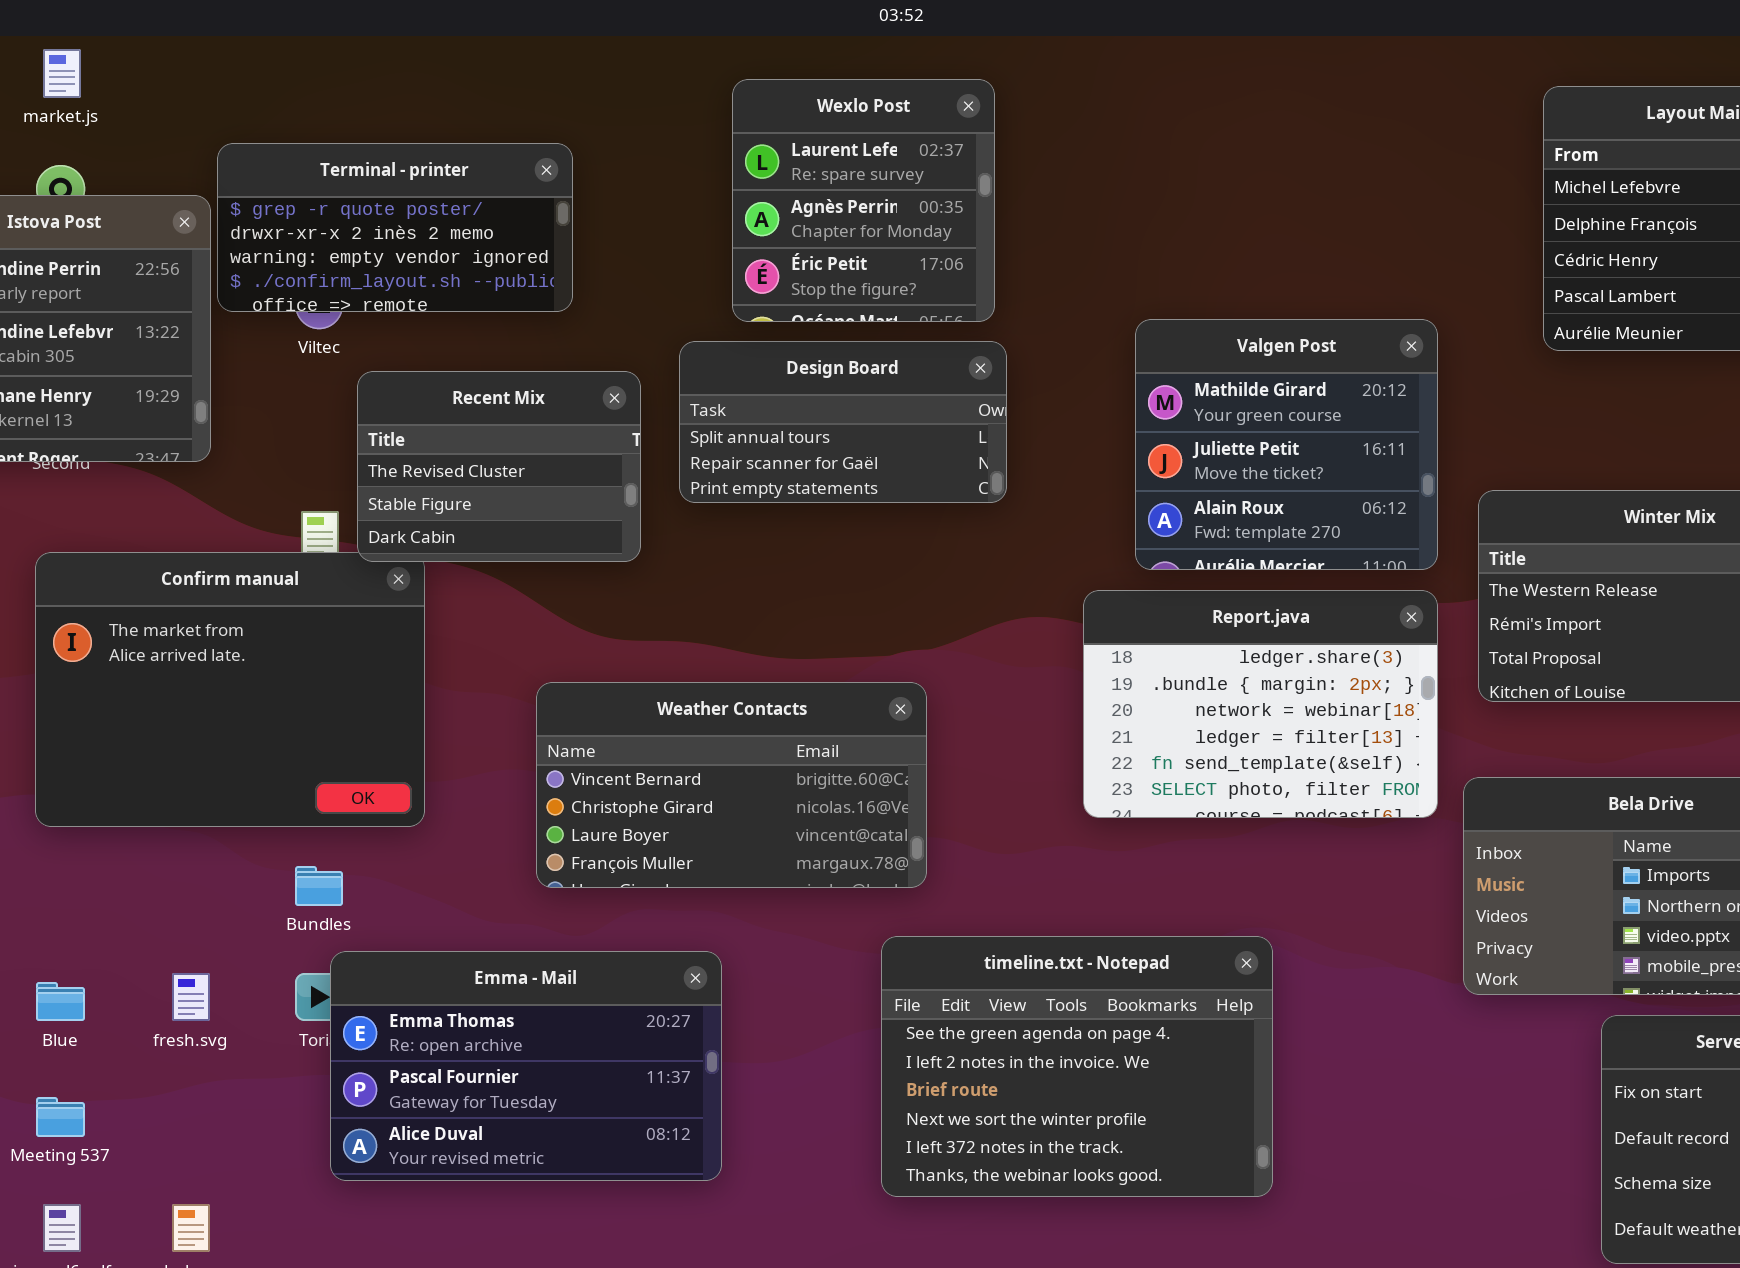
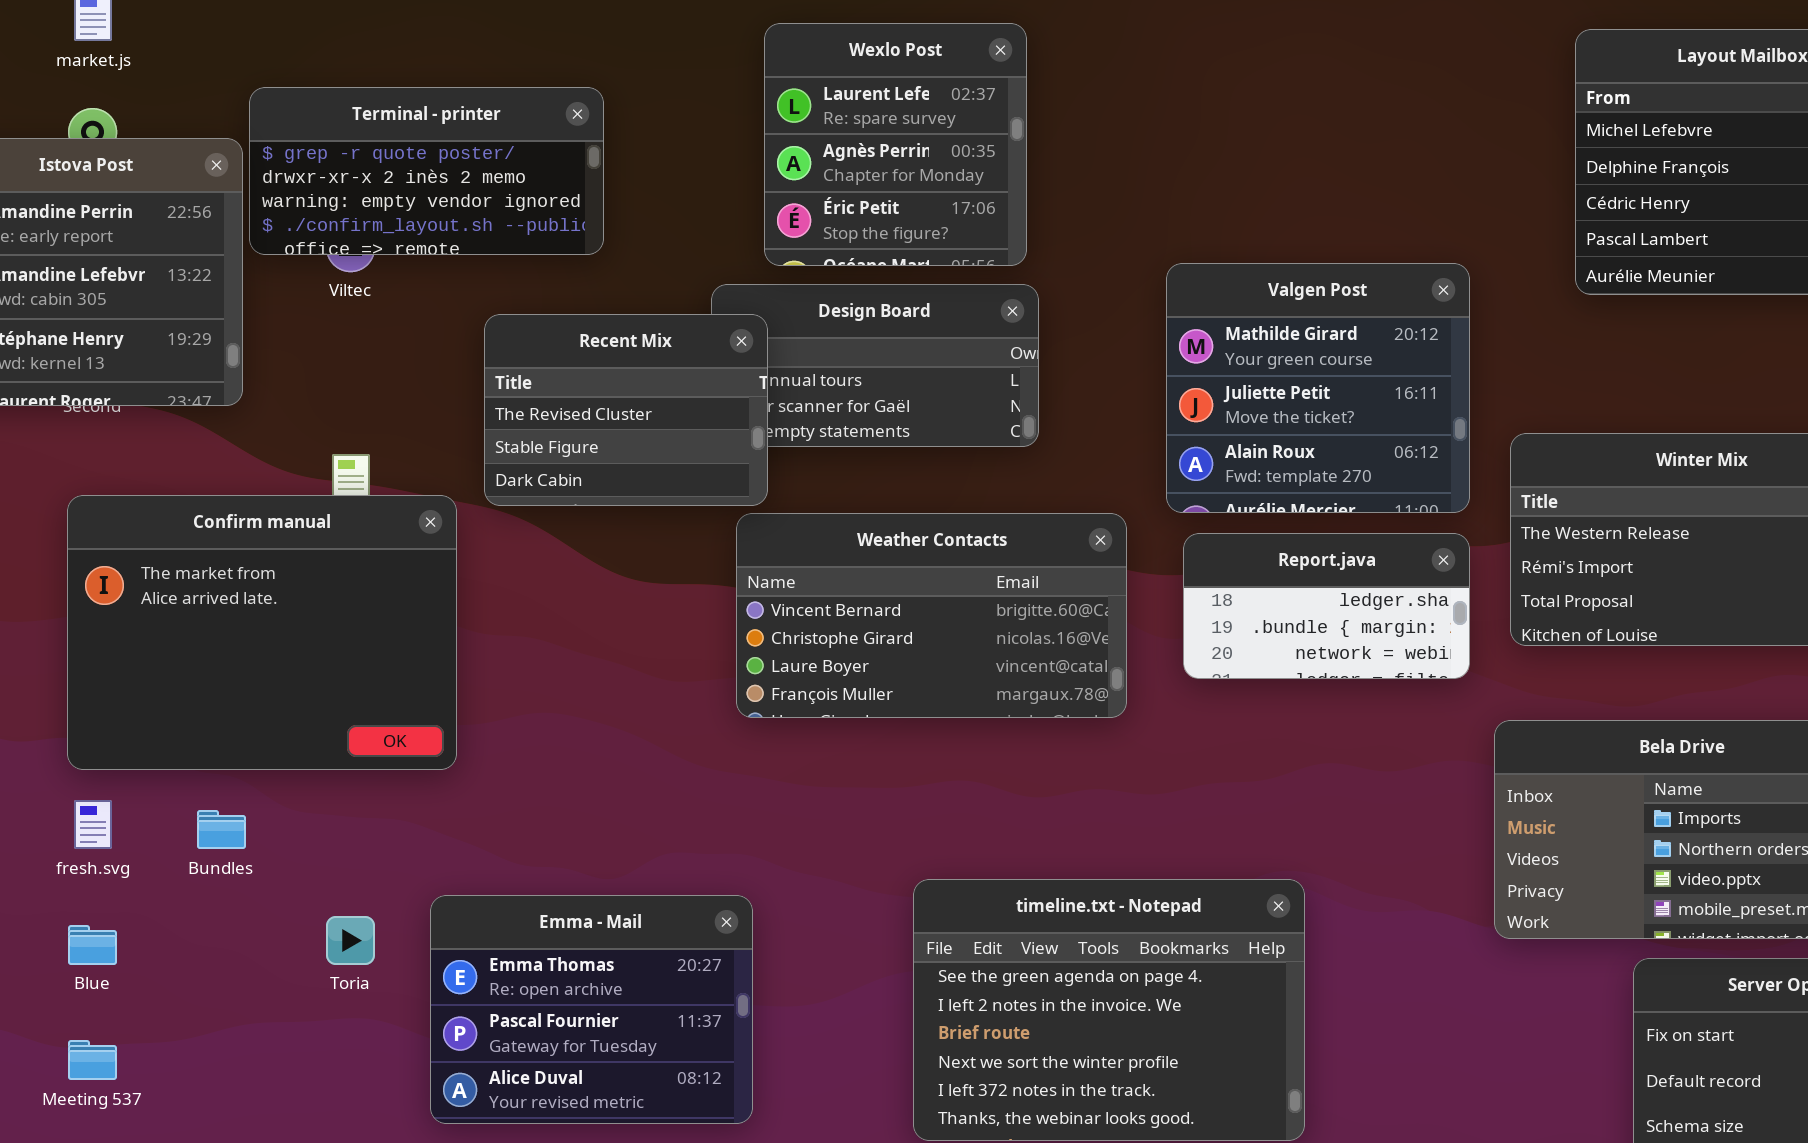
Recent Mix: [357,371,641,562] -> [484,314,768,506], moved
Report.java: [1083,590,1438,818] -> [1183,533,1470,679], resized
Weather Contacts: [536,682,927,888] -> [736,513,1127,718], moved
Bundles: [295,866,343,906] -> [197,810,246,849], moved
Emma - Mail: [330,951,722,1181] -> [430,895,753,1124], resized
fresh.svg: [172,973,210,1021] -> [74,800,112,849], moved

